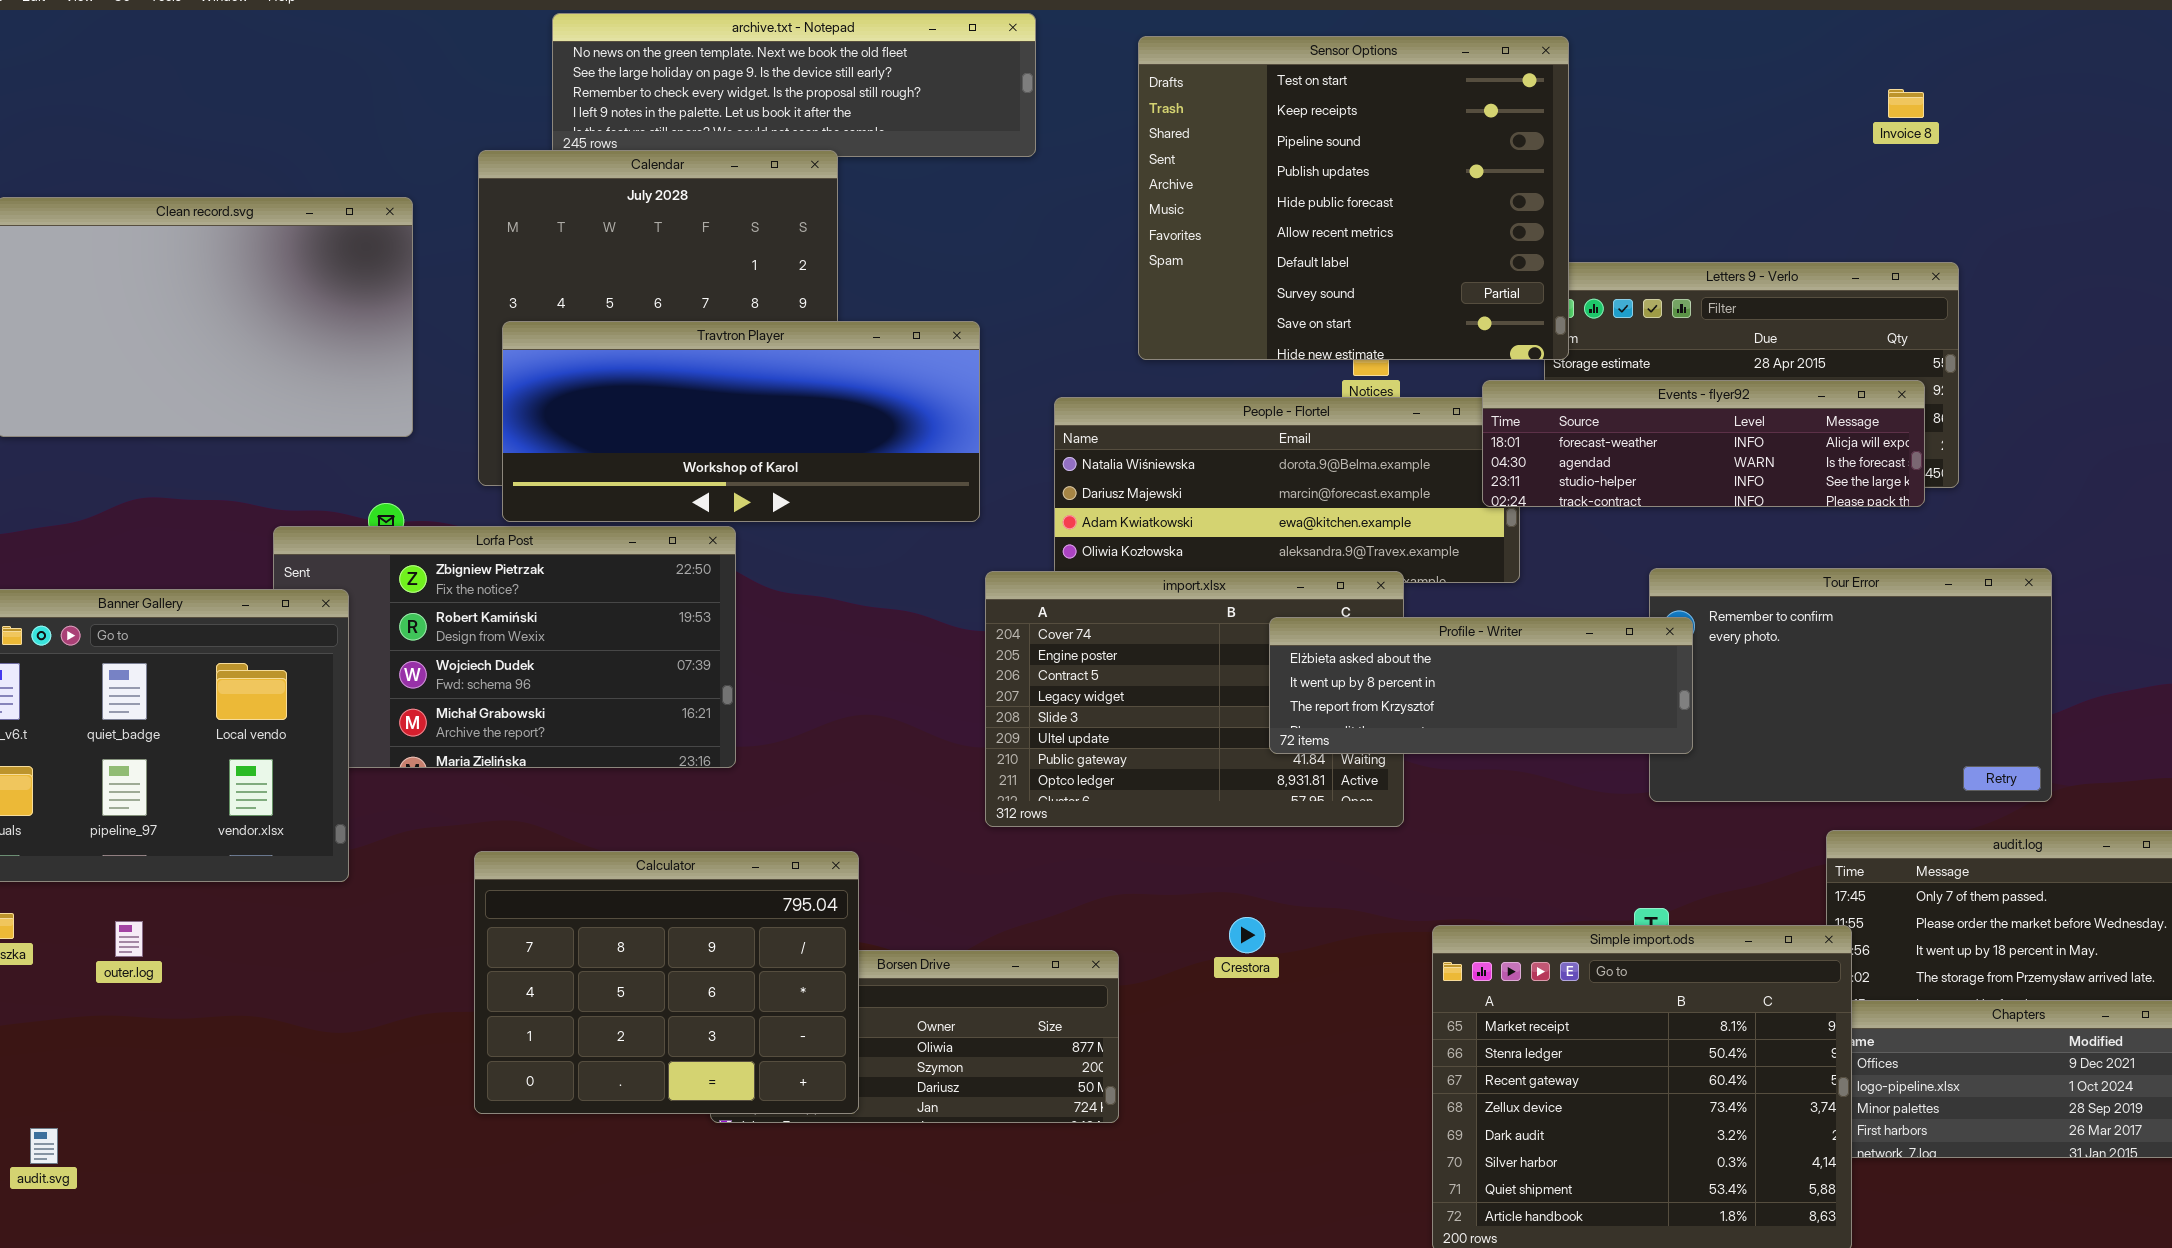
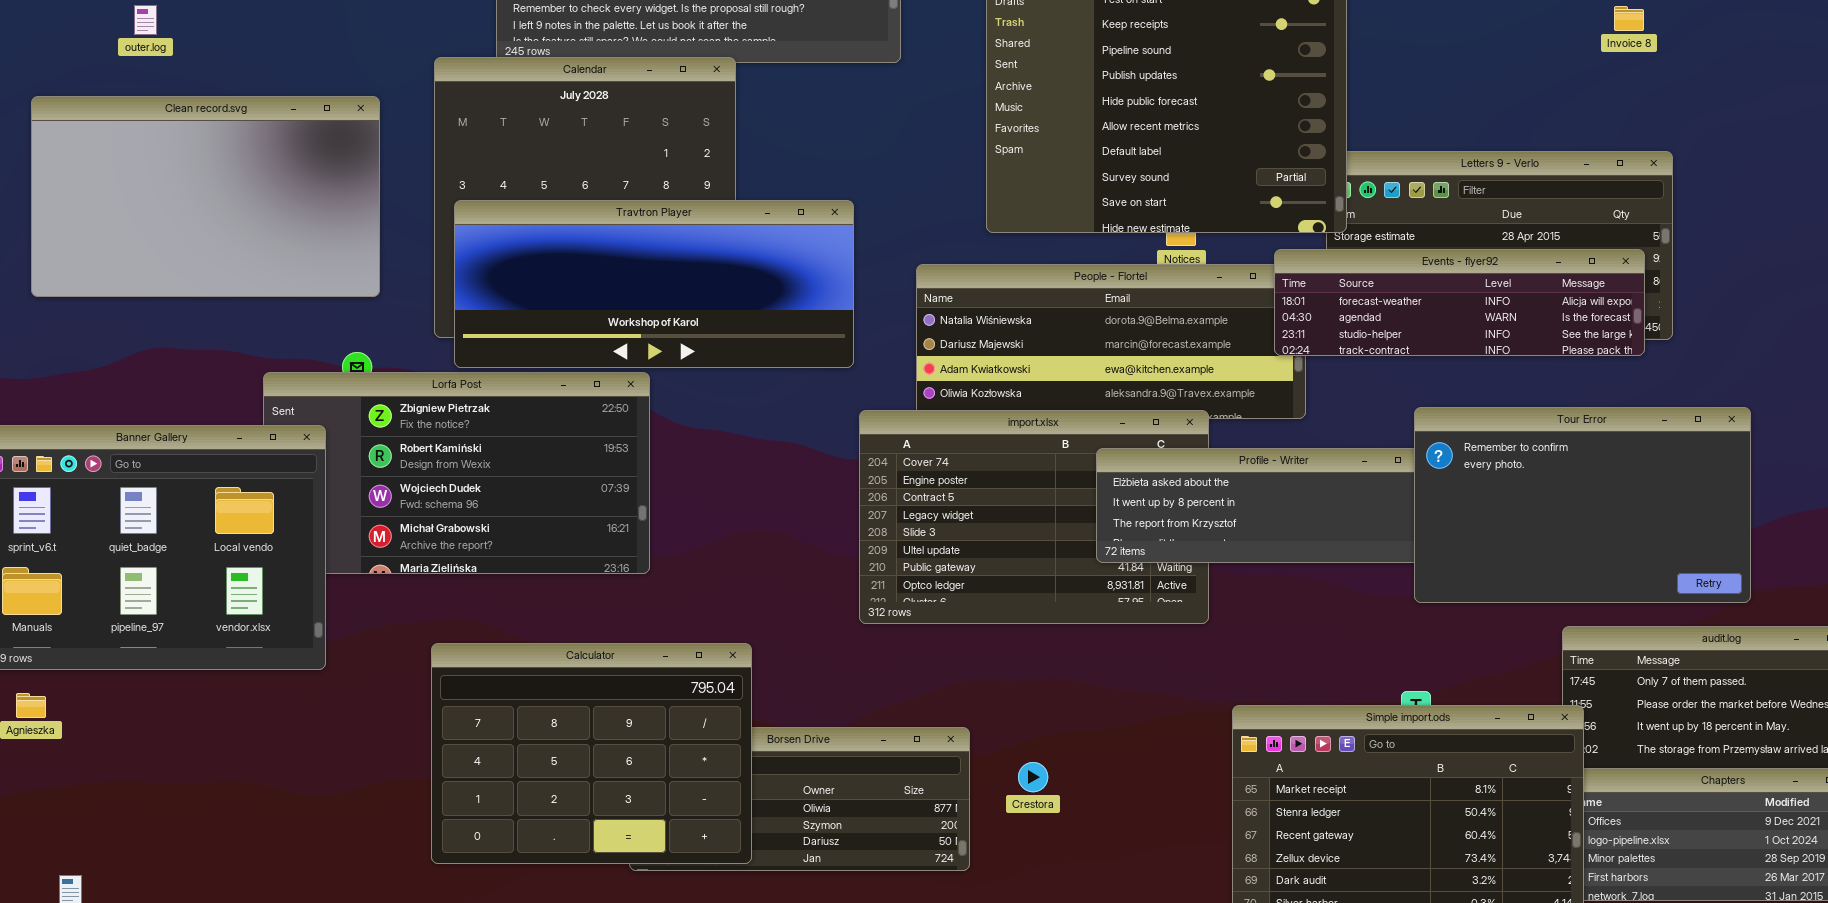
Tour Error: [1649,568,2052,802] -> [1414,407,1751,603], raised
Crestora: [1229,917,1265,953] -> [1018,762,1048,792], moved
outer.log: [115,921,143,957] -> [134,5,157,35], moved

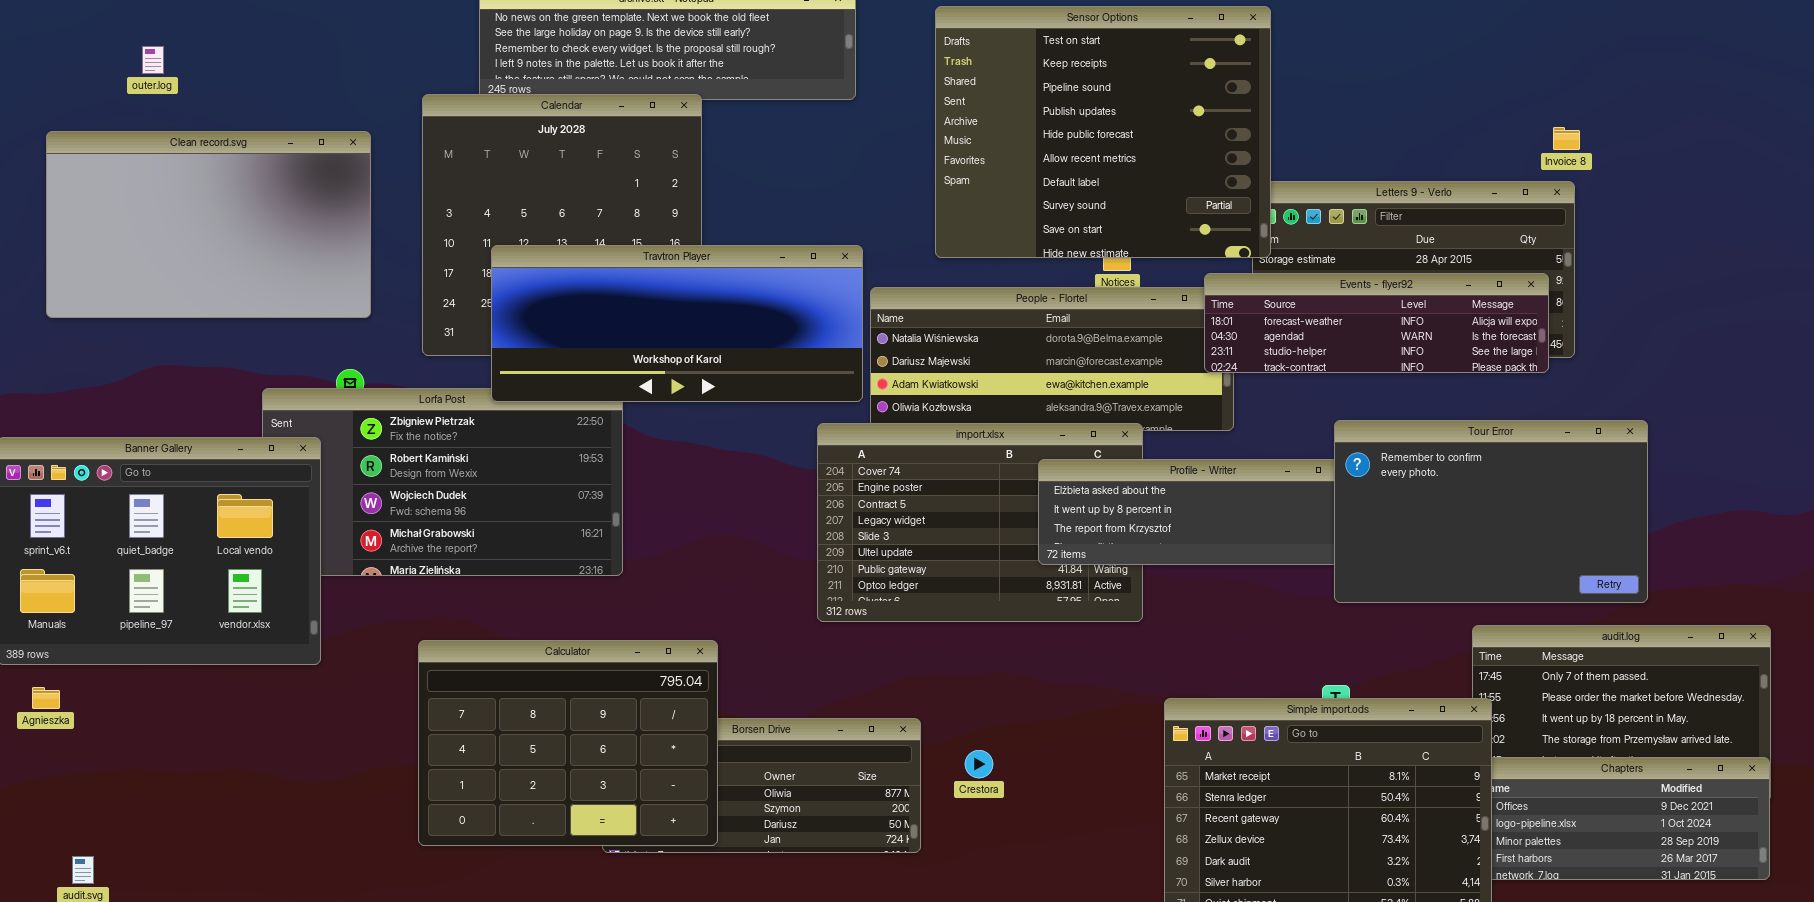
Invoice 8: [1614,6,1644,31] -> [1553,127,1580,150], moved
Travtron Player: [454,200,854,368] -> [491,245,863,402], moved

